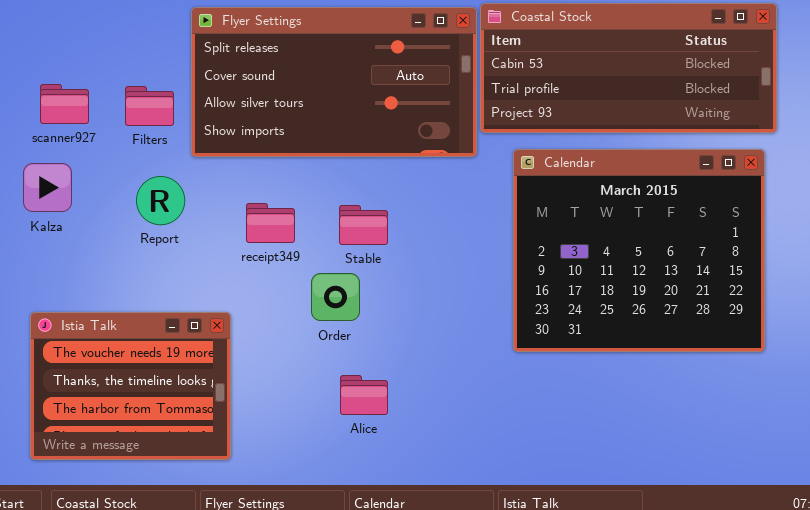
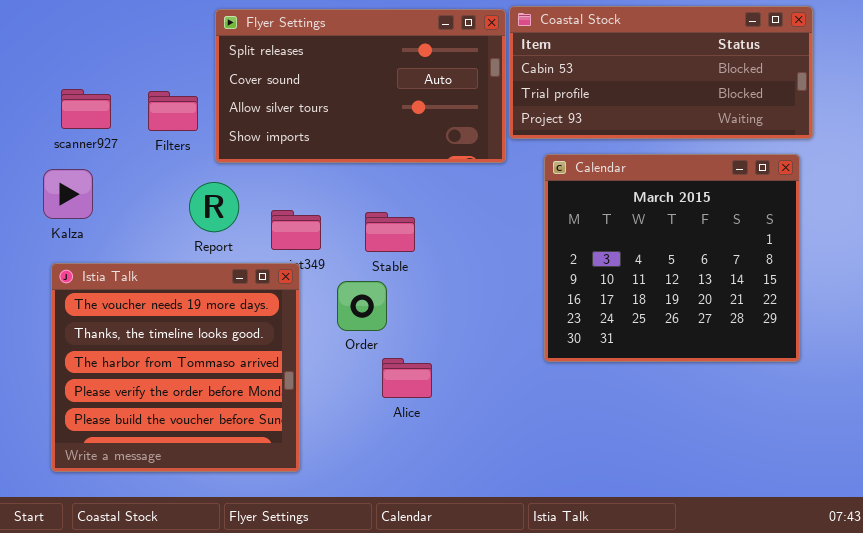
Report: [136,176,185,225] -> [189,182,239,232], moved
Istia Talk: [30,312,231,460] -> [51,263,300,472], resized
Alice: [340,375,388,415] -> [382,358,432,398], moved

